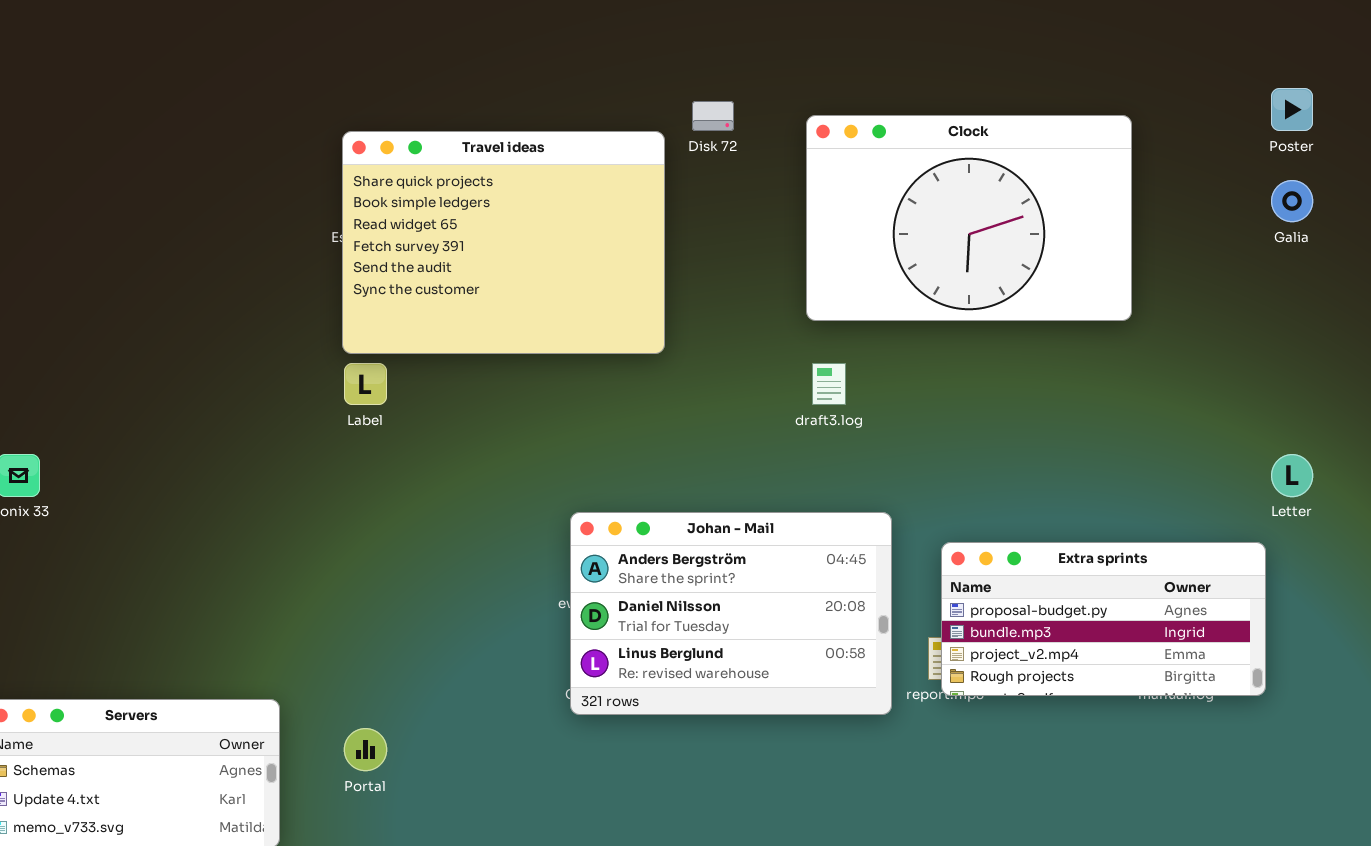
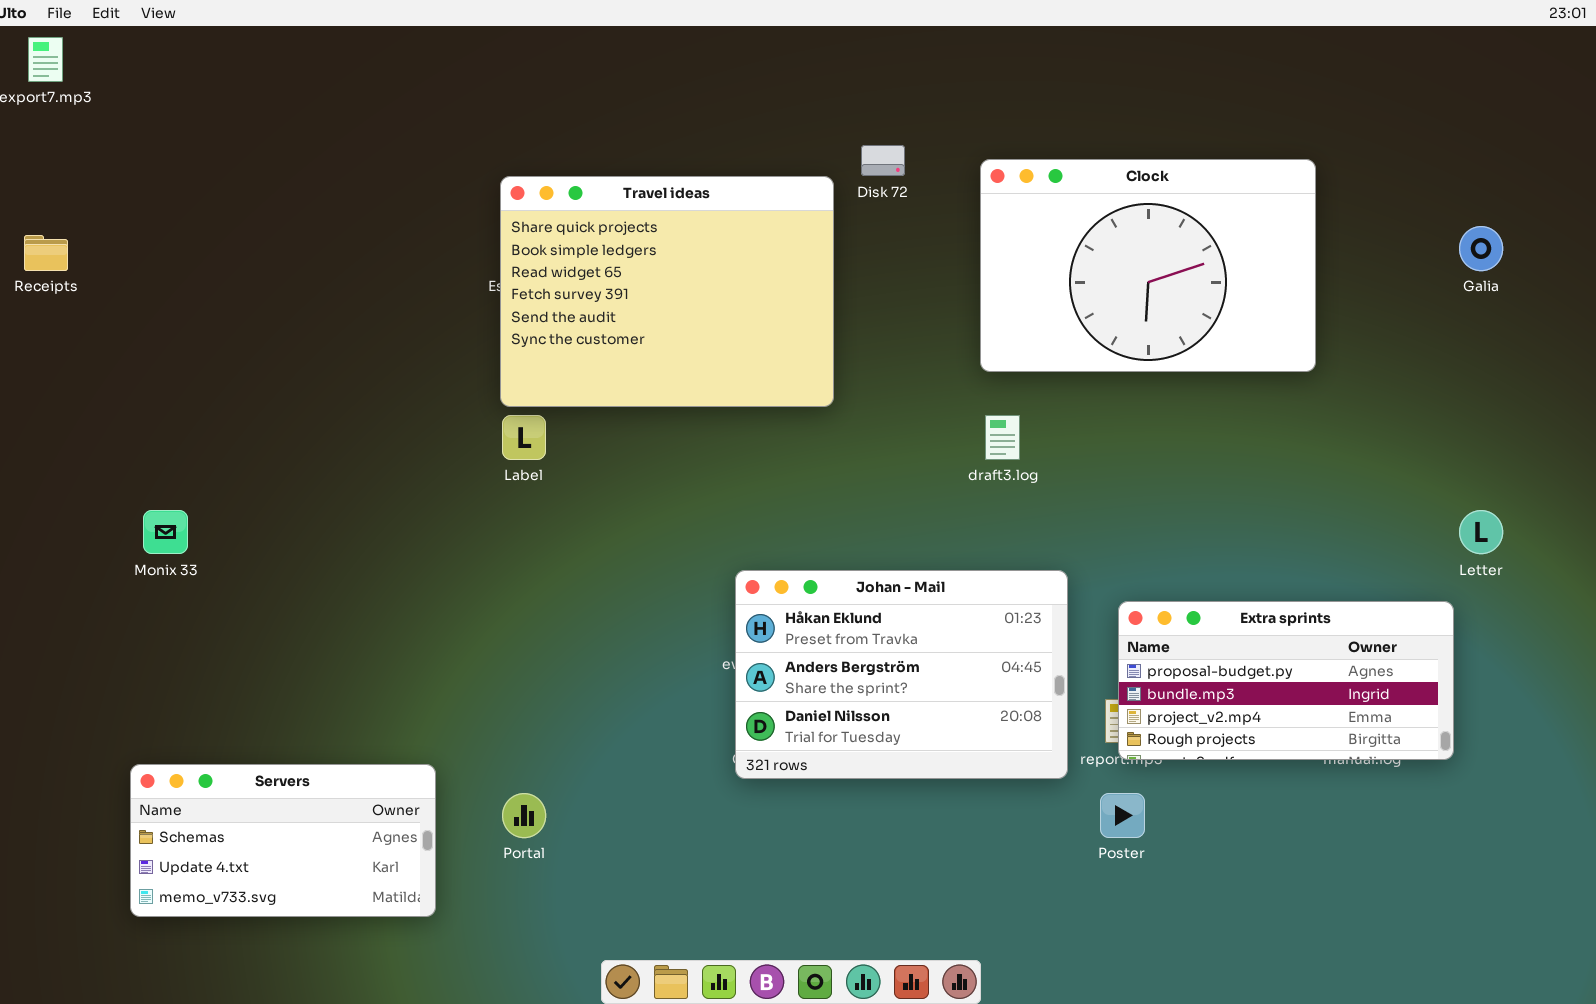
Poster: [1271,88,1313,131] -> [1100,793,1145,838], moved
Johan - Mail: [570,512,892,715] -> [735,570,1068,779], scrolled up 1 row

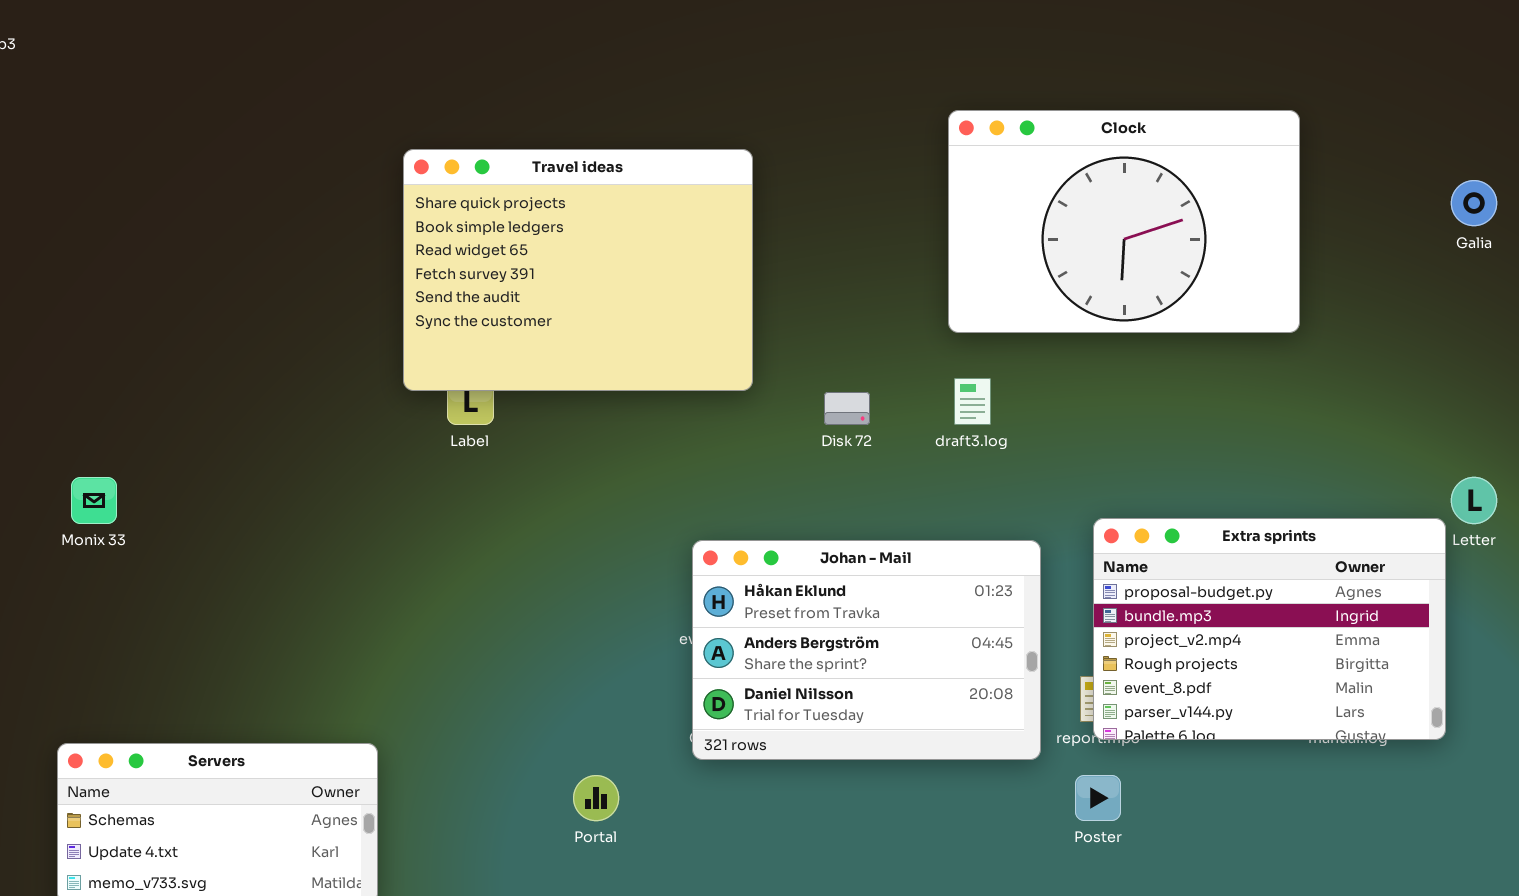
Disk 72: [861,145,905,176] -> [824,392,870,425], moved
Travel ideas: [500,176,834,407] -> [403,149,753,391], moved
Extra sprints: [1118,601,1454,760] -> [1093,518,1446,740], resized
Portal: [502,793,546,838] -> [573,775,619,821], moved

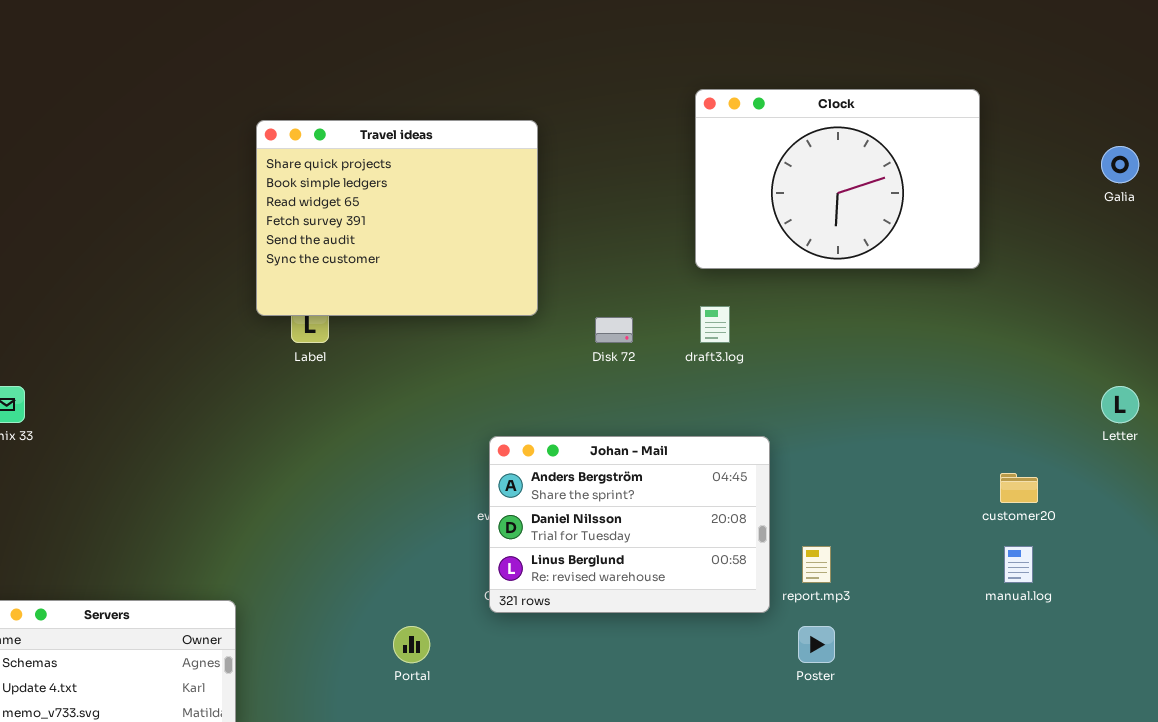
Extra sprints: [1093,518,1446,740] -> none, closed
Johan - Mail: [692,540,1041,760] -> [489,436,770,613], scrolled down 1 row

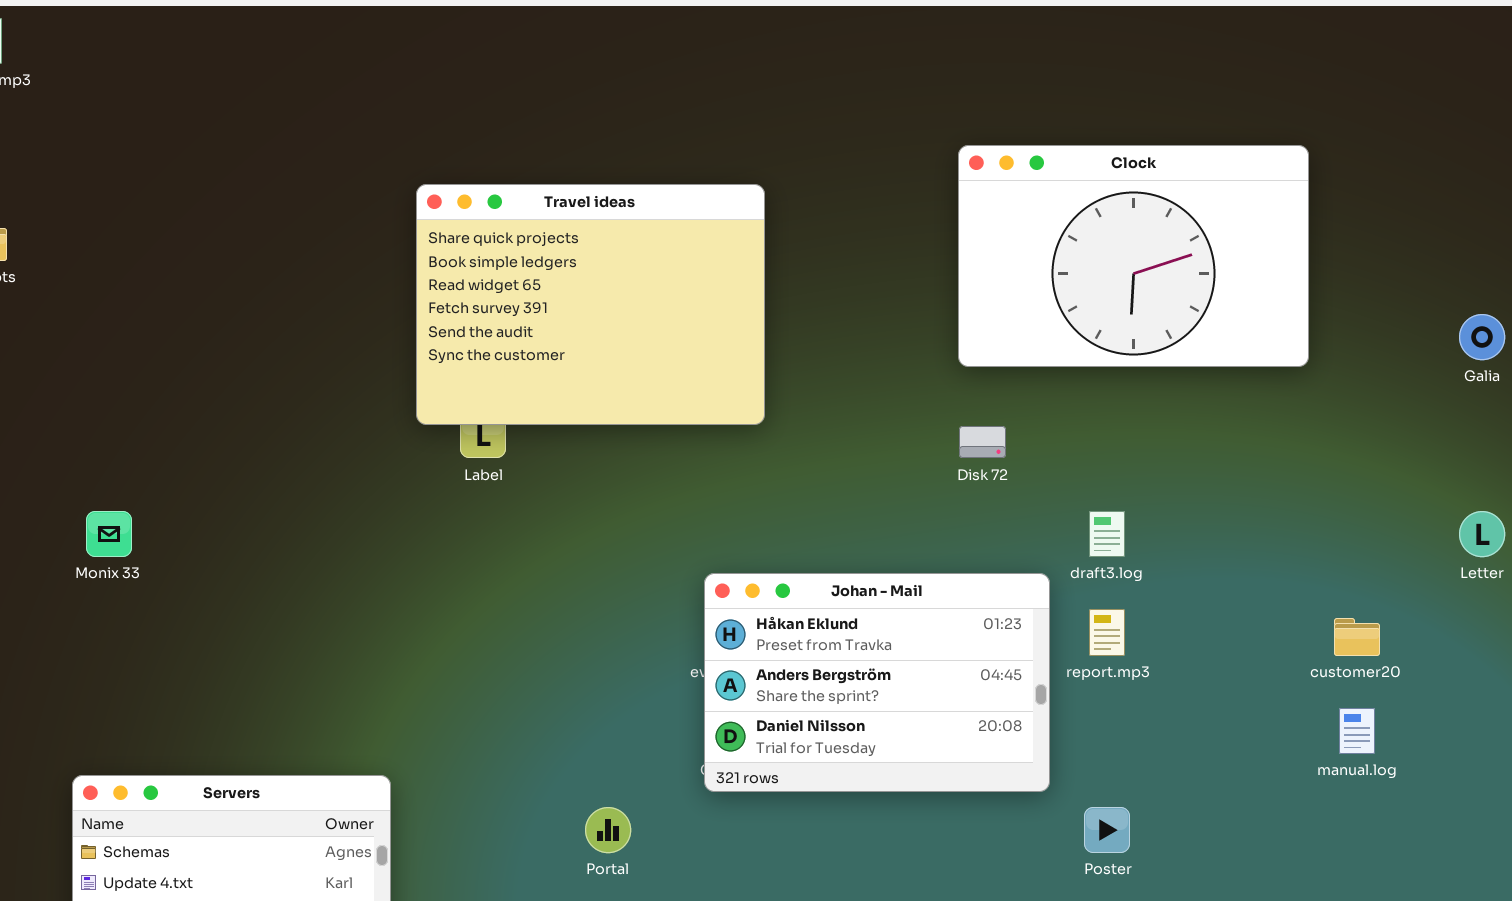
Galia: [1101,146,1139,183] -> [1459,314,1505,360], moved
draft3.log: [700,306,730,343] -> [1089,511,1125,557], moved
Disk 72: [595,317,633,343] -> [959,426,1006,458], moved
Johan - Mail: [489,436,770,613] -> [704,573,1050,792], scrolled up 1 row
report.mp3: [802,546,831,583] -> [1089,609,1125,656], moved

